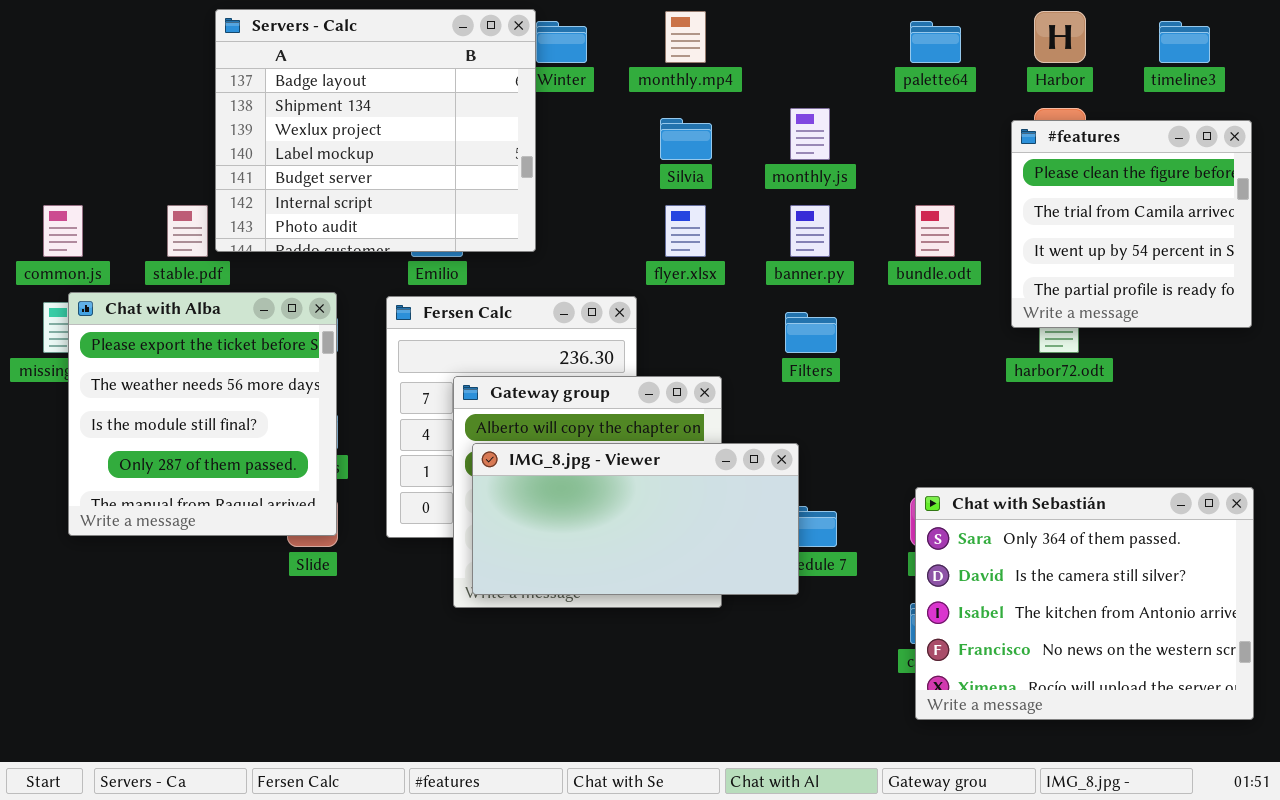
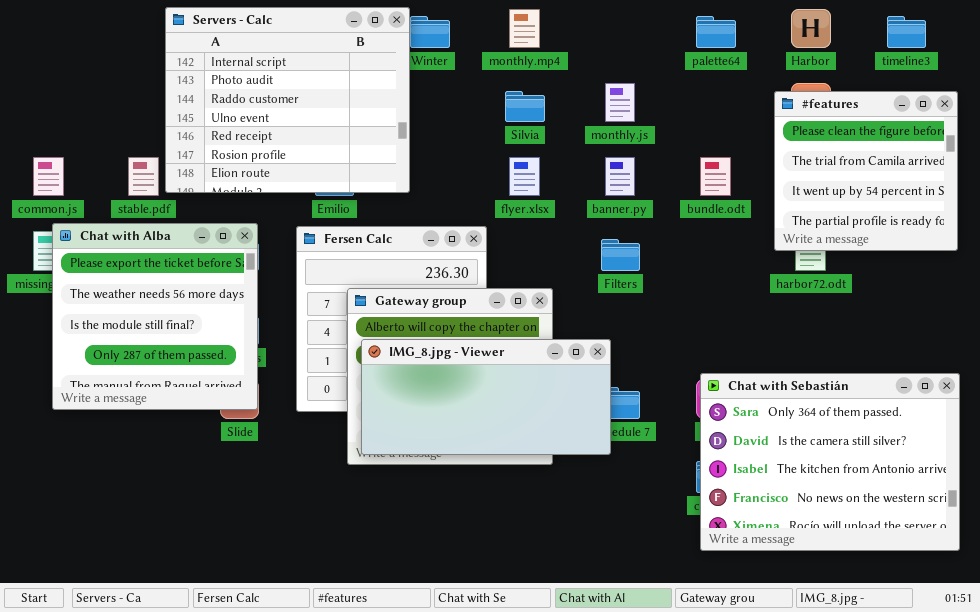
Servers - Calc: [215,9,536,252] -> [165,7,410,193], scrolled down 5 rows

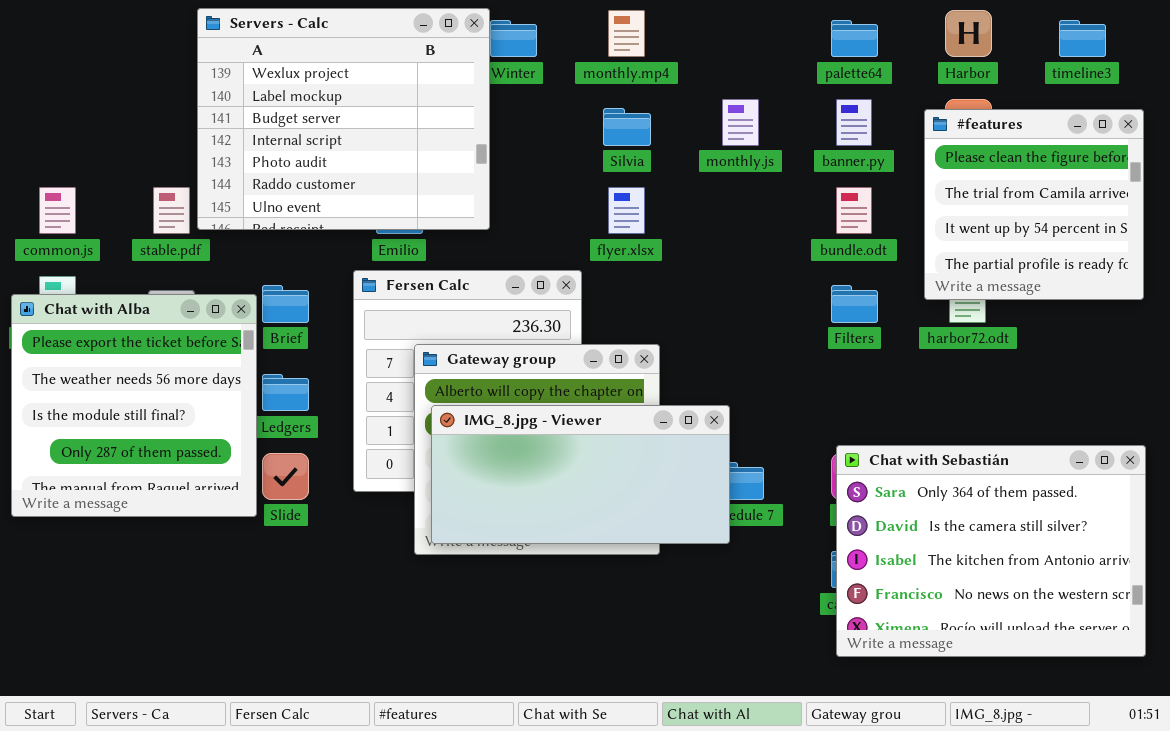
Servers - Calc: [165,7,410,193] -> [197,8,490,230], scrolled up 3 rows
banner.py: [605,157,635,196] -> [836,99,872,146], moved
Chat with Alba: [52,223,258,410] -> [11,294,257,517], moved
Filters: [601,239,640,271] -> [831,285,878,323], moved

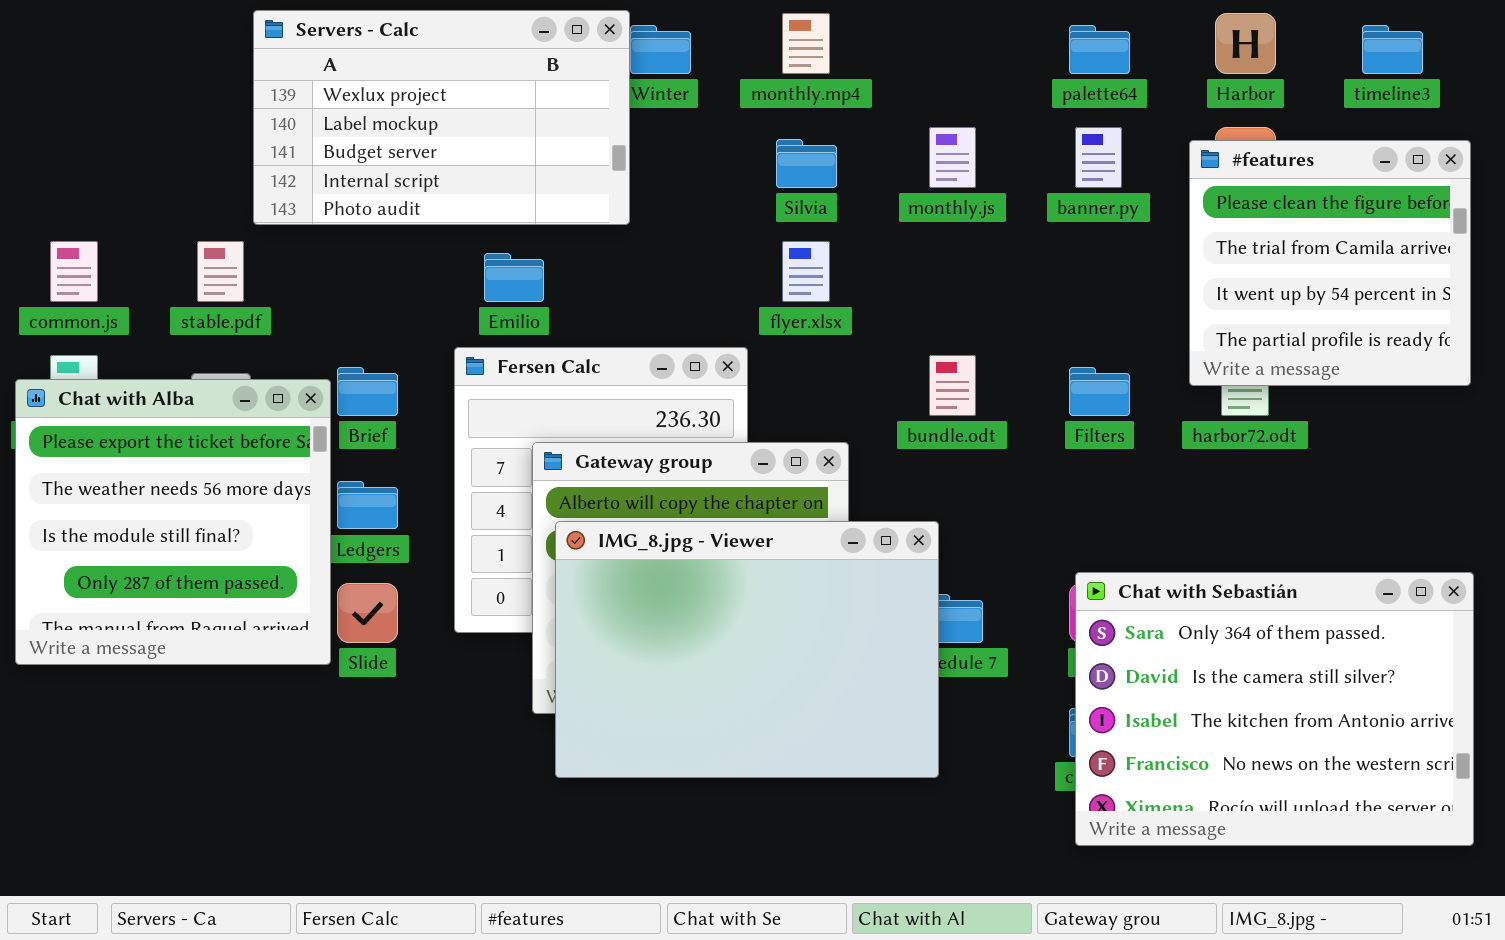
Servers - Calc: [197,8,490,230] -> [253,10,630,225], resized
bundle.odt: [836,187,872,234] -> [929,355,976,416], moved
IMG_8.jpg - Viewer: [431,405,730,544] -> [555,521,939,778], resized

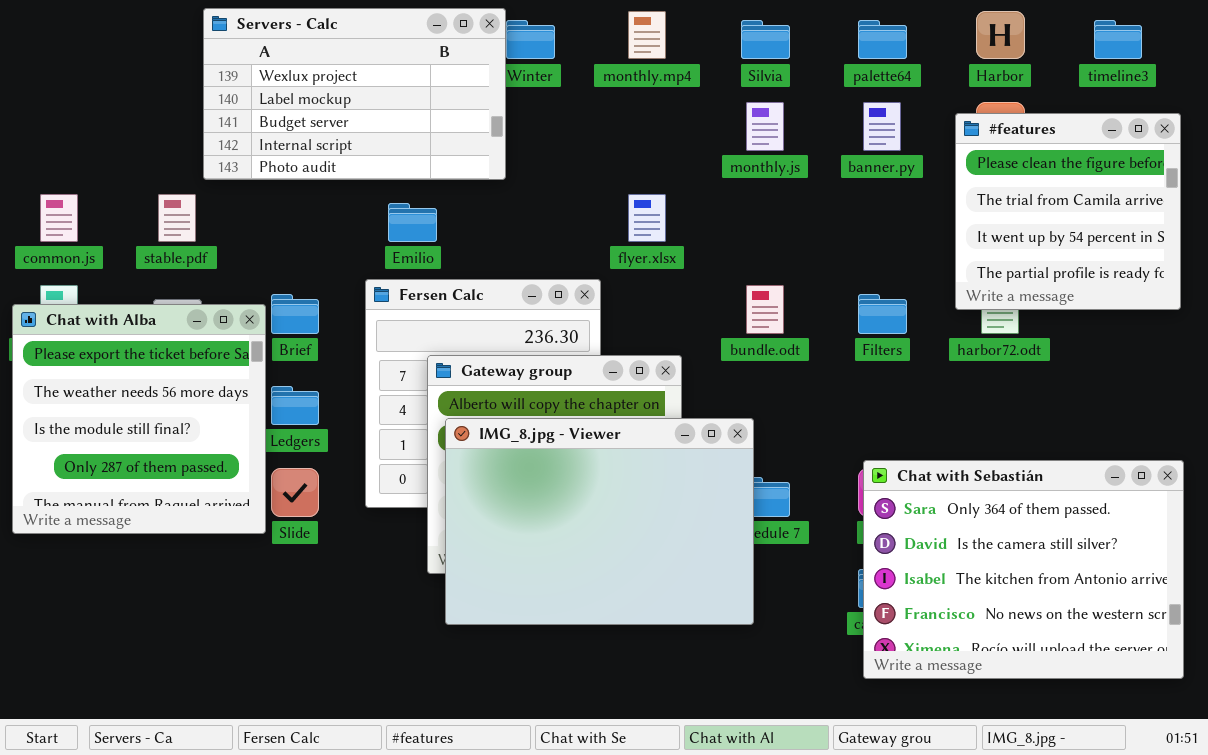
Silvia: [776,139,837,188] -> [741,20,790,59], moved

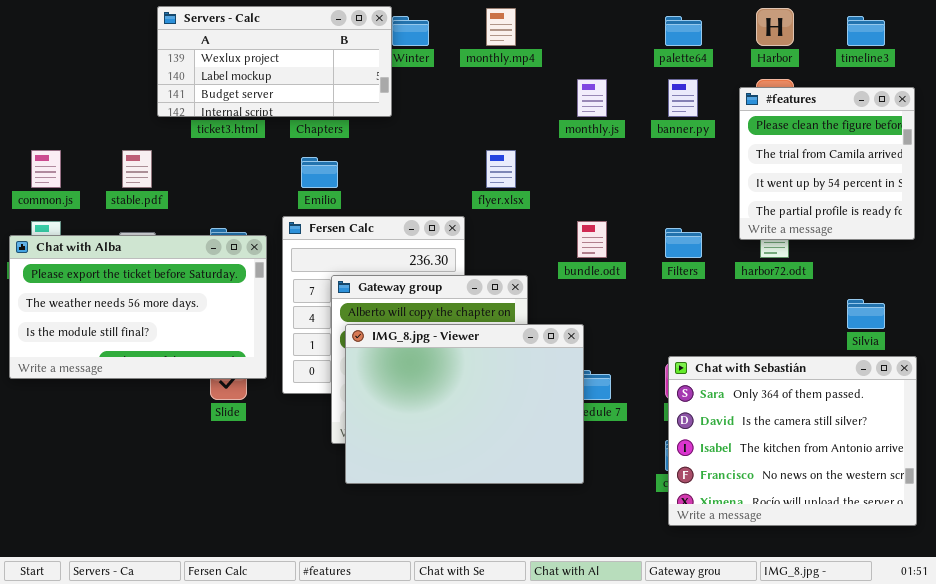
Servers - Calc: [203,8,506,180] -> [157,6,392,117], resized
Silvia: [741,20,790,59] -> [847,299,885,329], moved
Chat with Alba: [12,304,266,534] -> [9,235,267,379], resized

